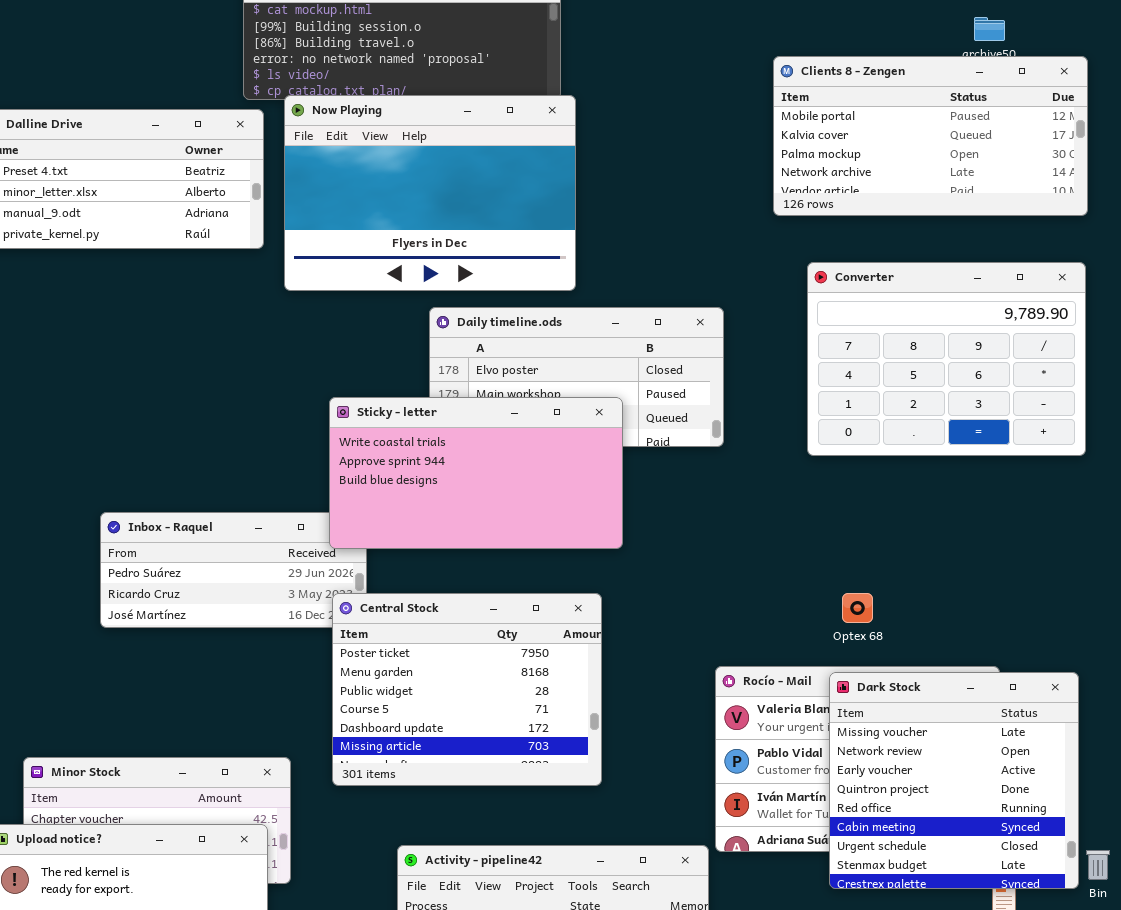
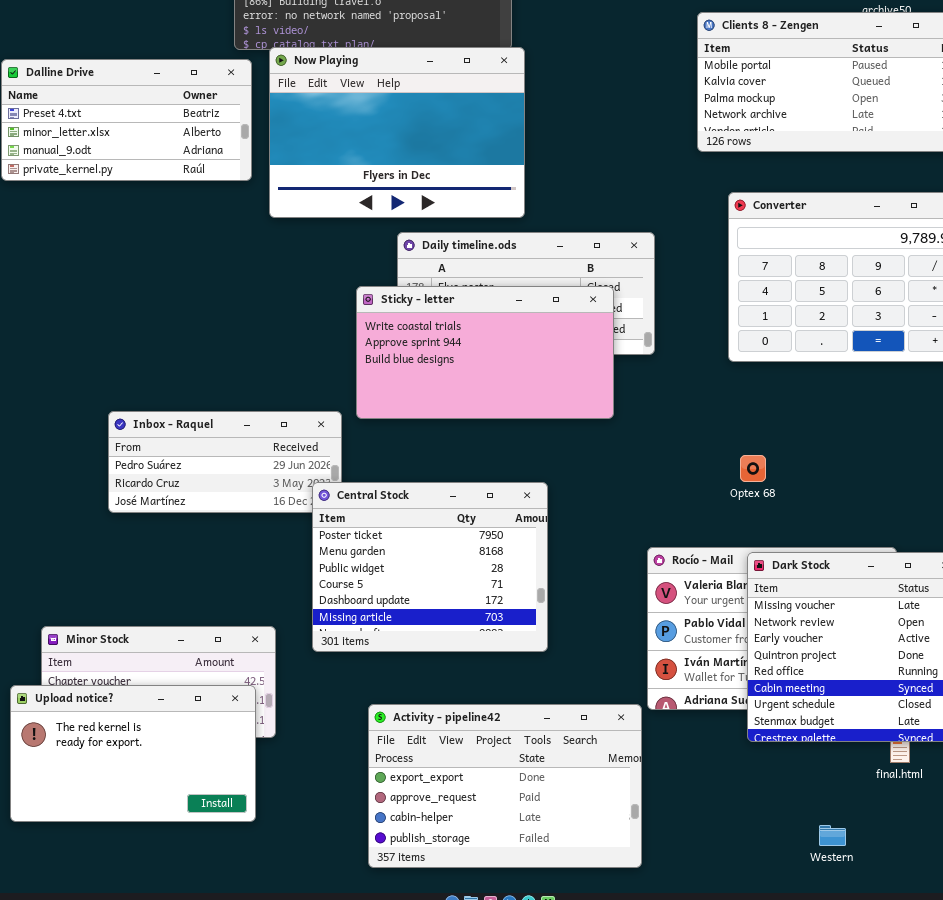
Sticky - letter: [329,397,623,549] -> [356,286,614,419], moved
Optex 68: [842,593,873,623] -> [740,455,766,482], moved

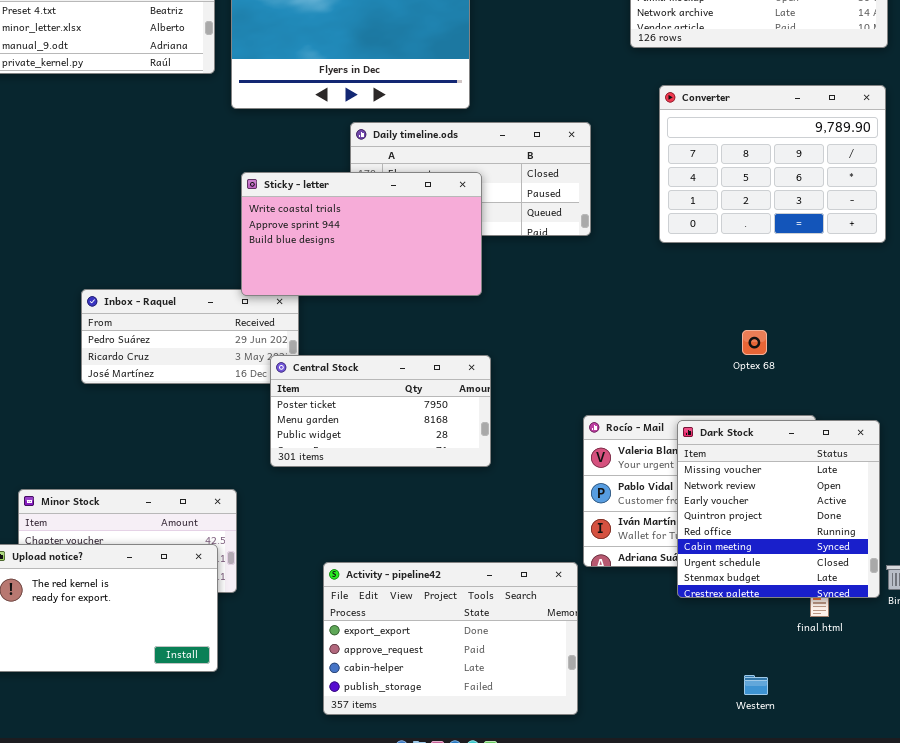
Sticky - letter: [356,286,614,419] -> [241,172,482,296], moved
Optex 68: [740,455,766,482] -> [742,330,767,355], moved
Central Stock: [312,482,548,652] -> [270,355,491,467], resized

